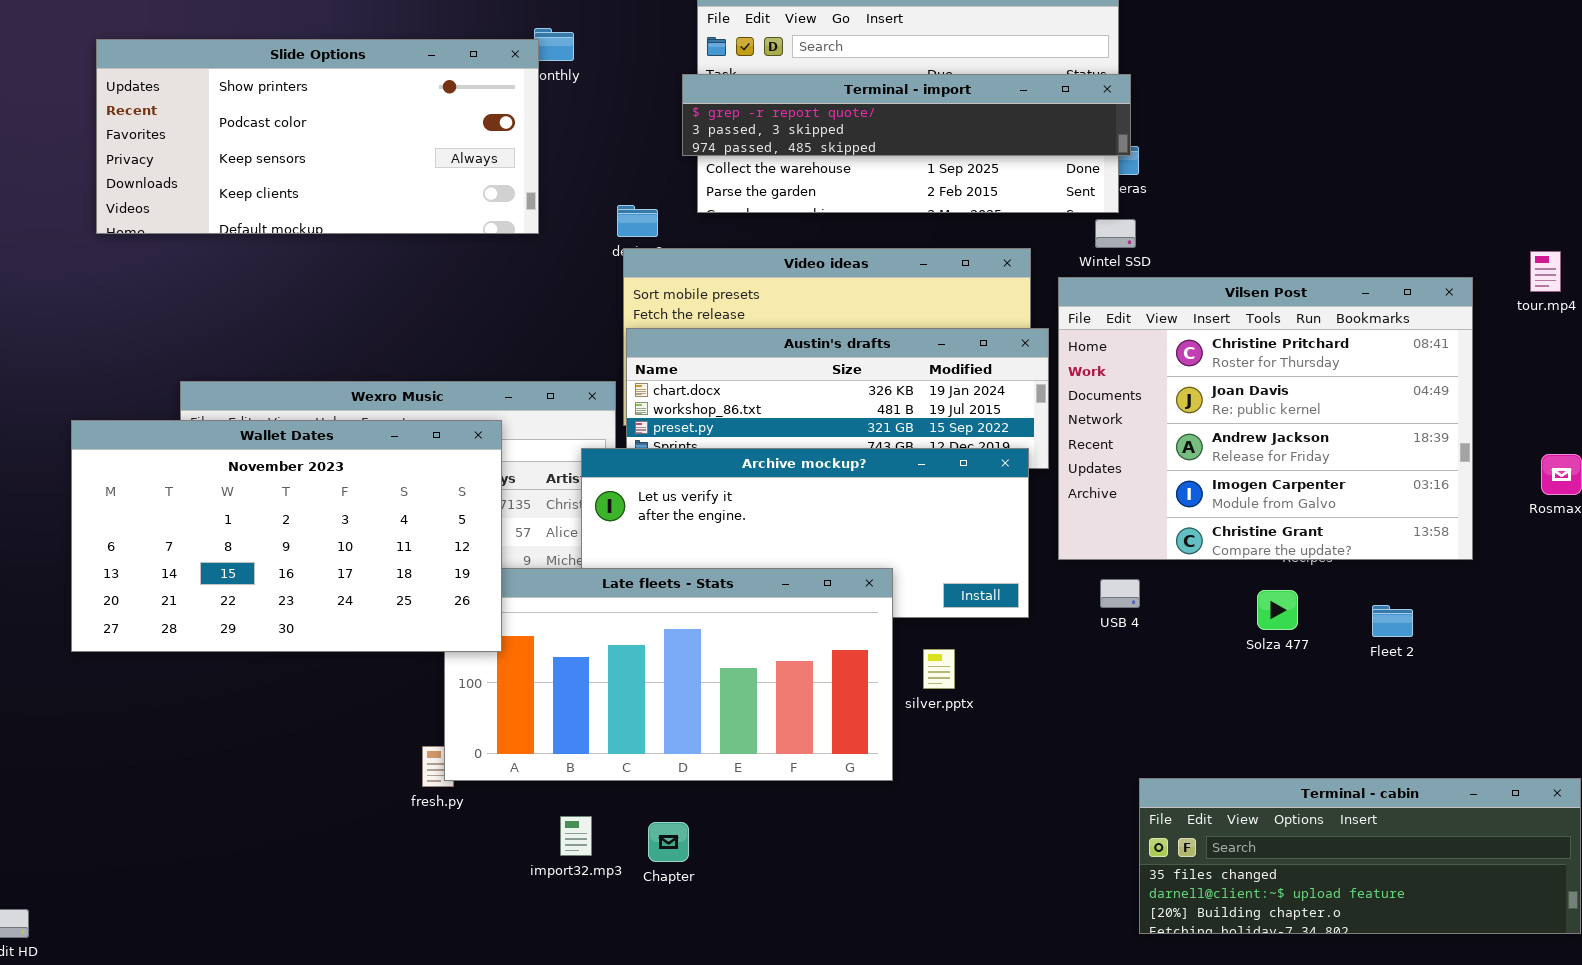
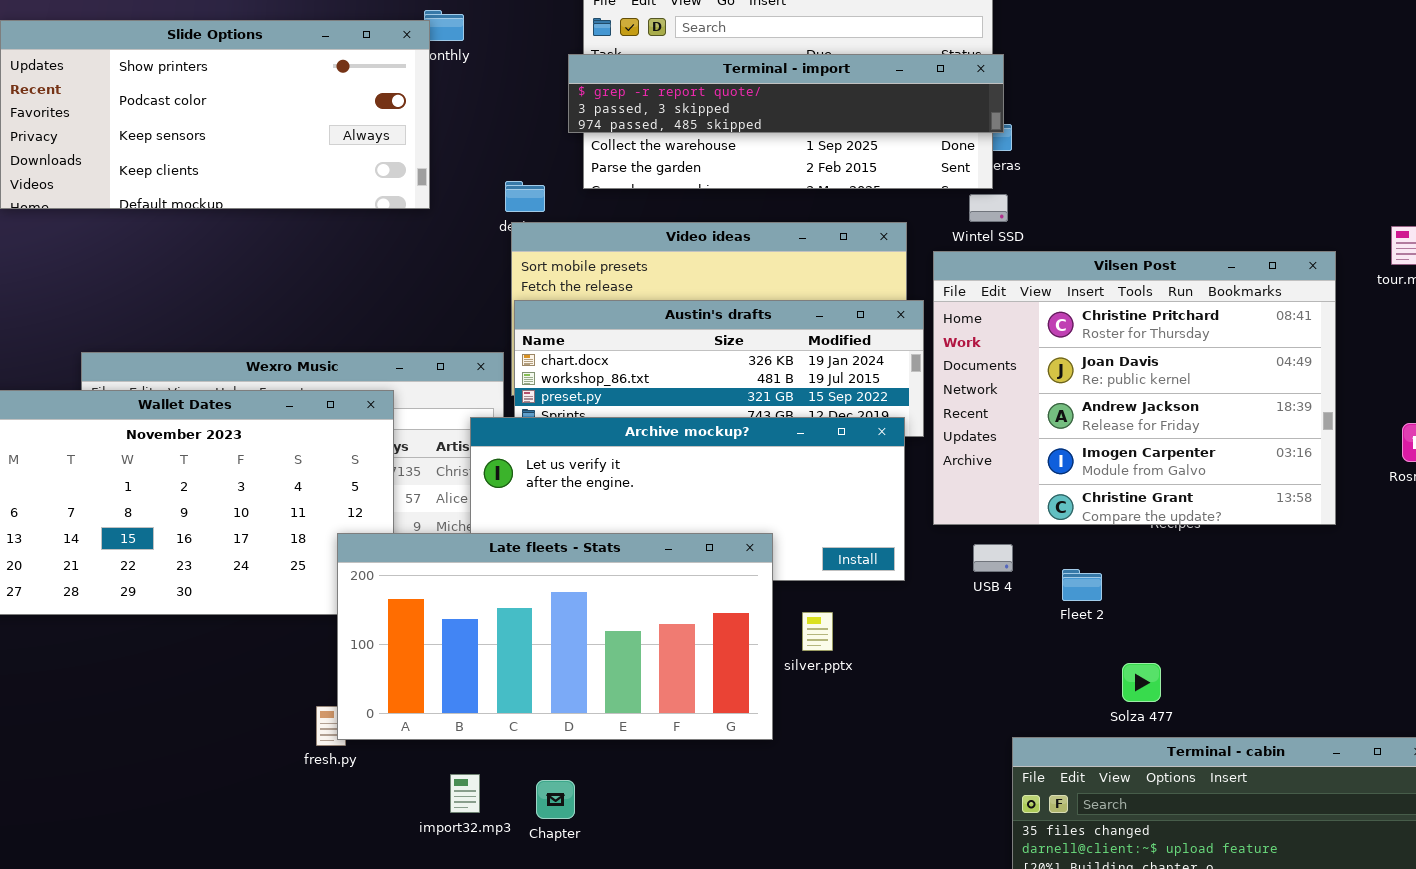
Late fleets - Stats: [444,568,893,781] -> [337,533,773,740], raised
Solza 477: [1257,590,1298,630] -> [1122,663,1161,702], moved
Fleet 2: [1372,605,1413,637] -> [1062,569,1102,601], moved

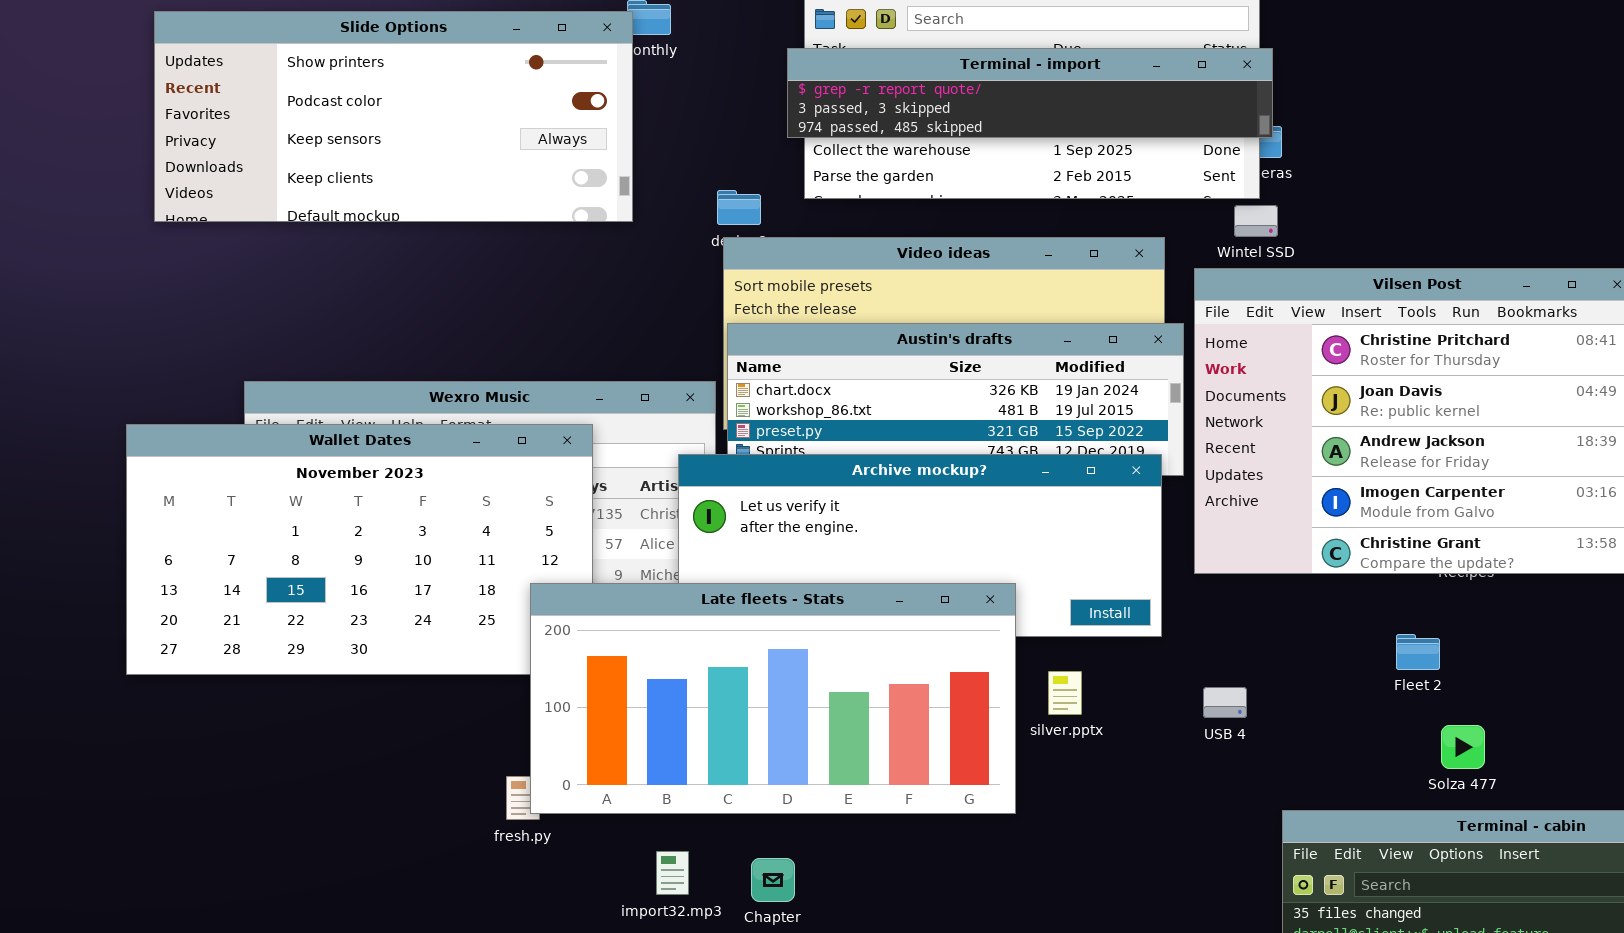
USB 4: [973,544,1013,572] -> [1203,687,1247,718], moved
Fleet 2: [1062,569,1102,601] -> [1396,634,1440,670], moved
Solza 477: [1122,663,1161,702] -> [1441,725,1485,769], moved

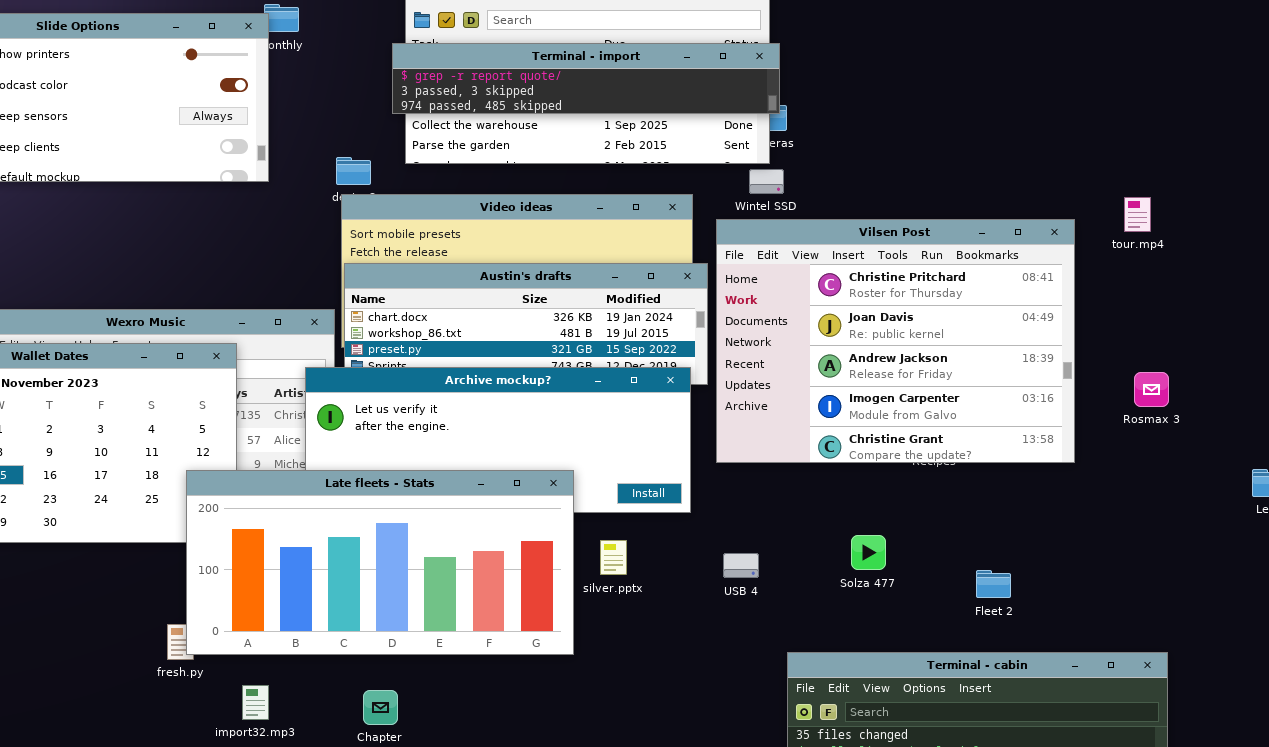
Fleet 2: [1396,634,1440,670] -> [976,570,1011,598], moved
Solza 477: [1441,725,1485,769] -> [851,535,886,570], moved
import32.mp3: [656,851,689,895] -> [242,685,269,720], moved

